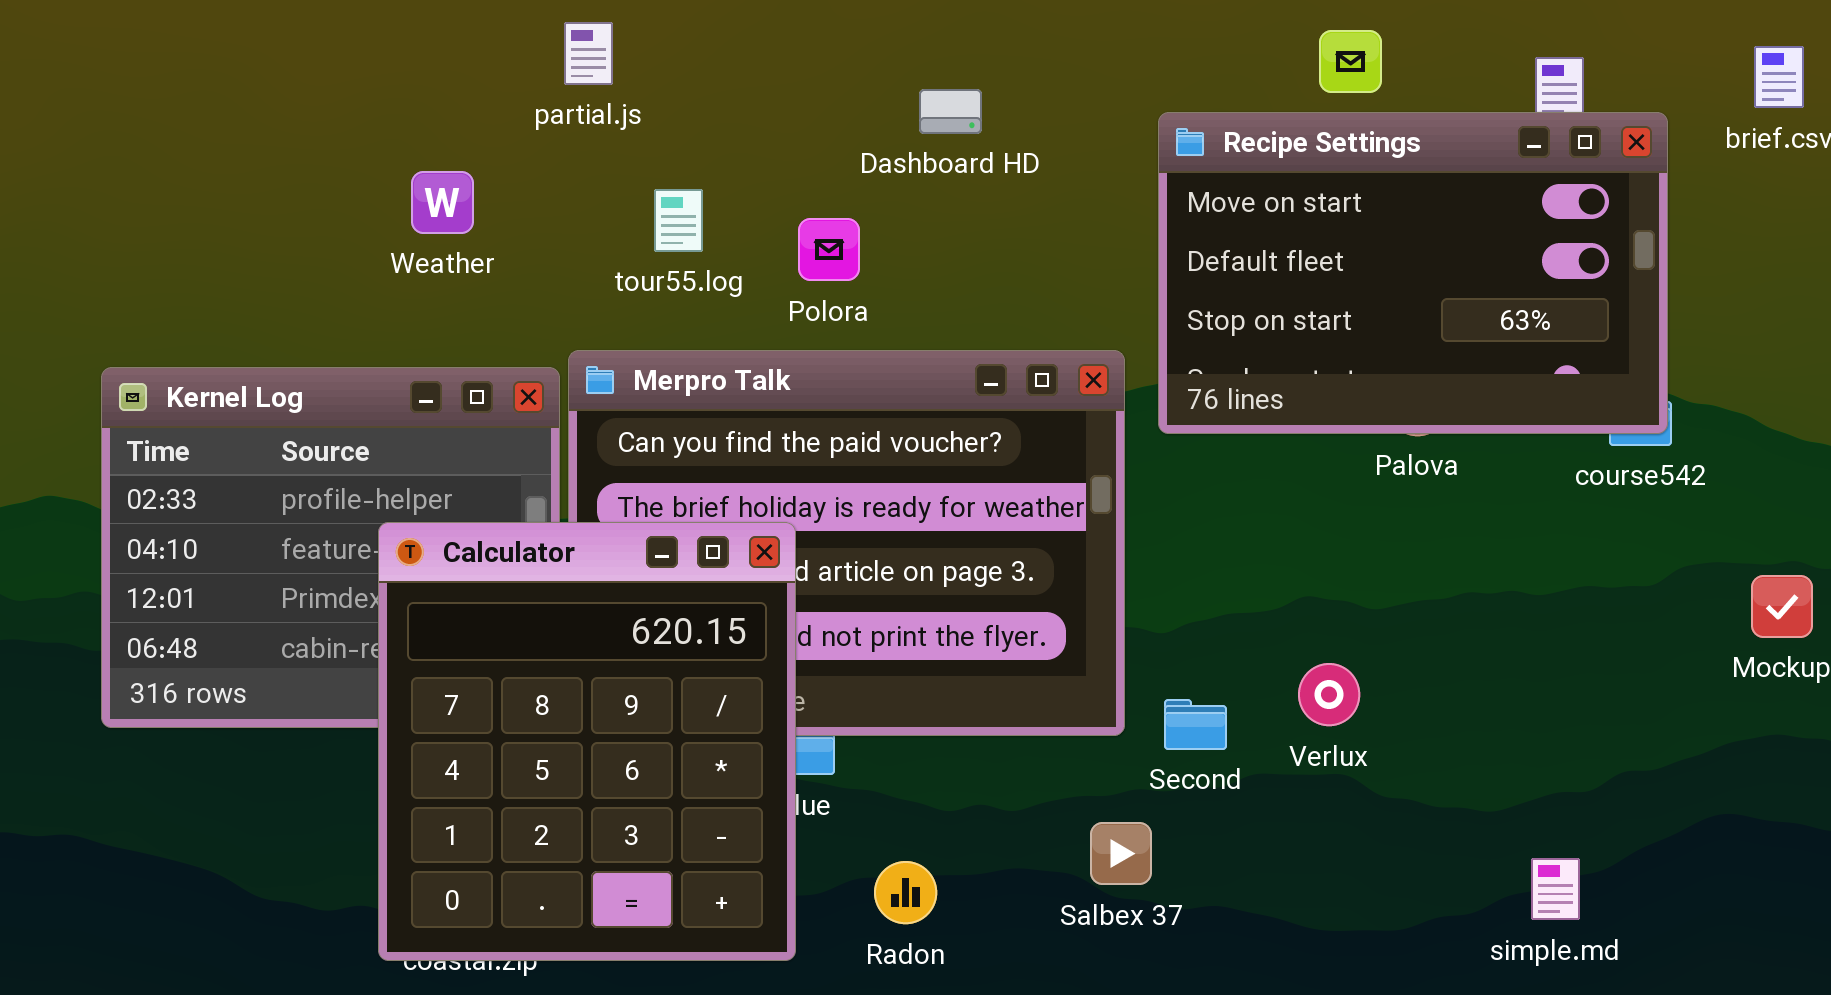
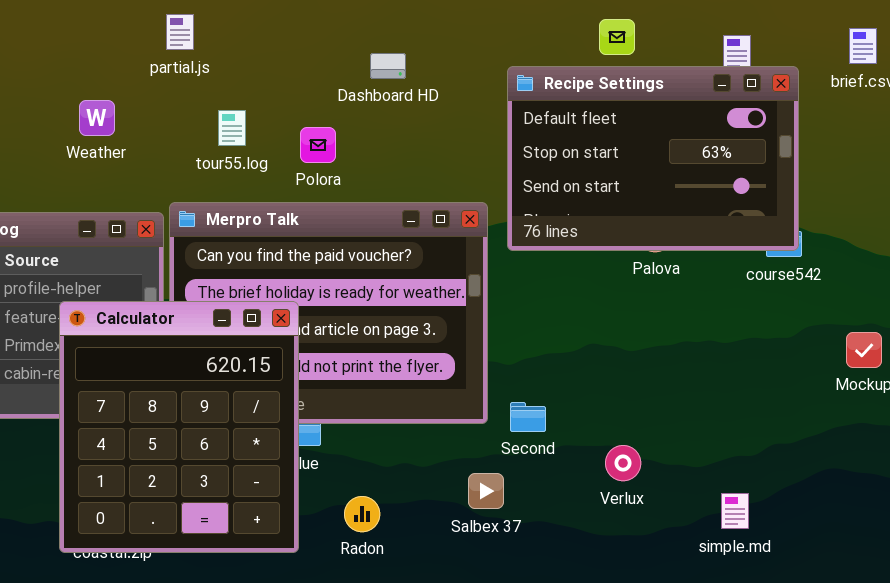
Recipe Settings: [1158,112,1668,434] -> [507,66,799,251], scrolled down 1 row
Verlux: [1298,663,1360,726] -> [605,445,641,481], moved

